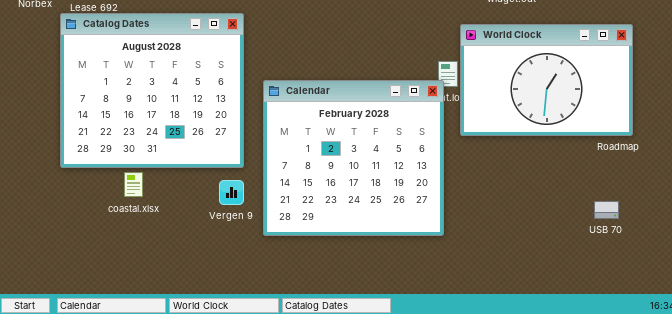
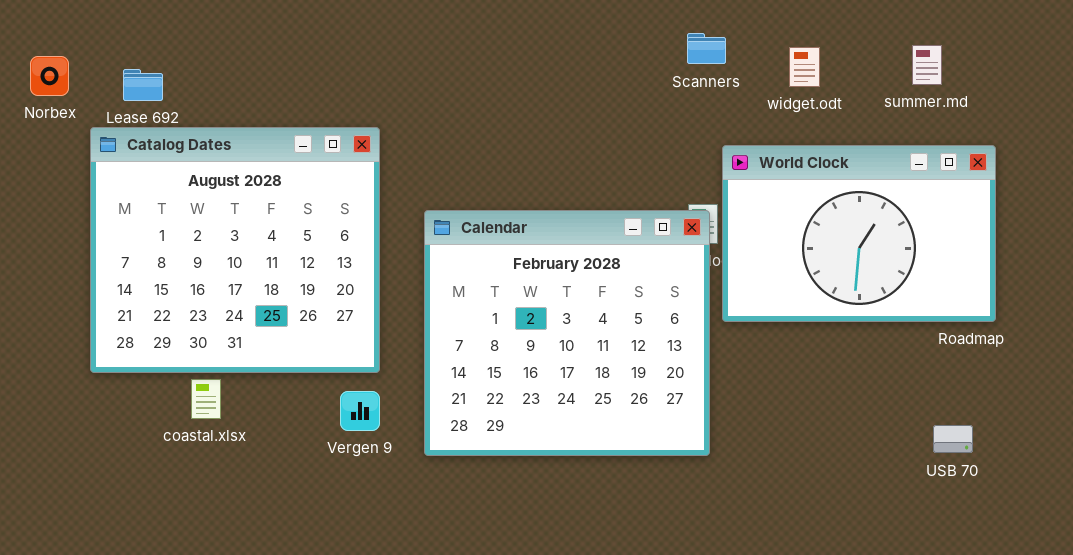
Calendar: [263,80,444,236] -> [424,210,710,456], moved

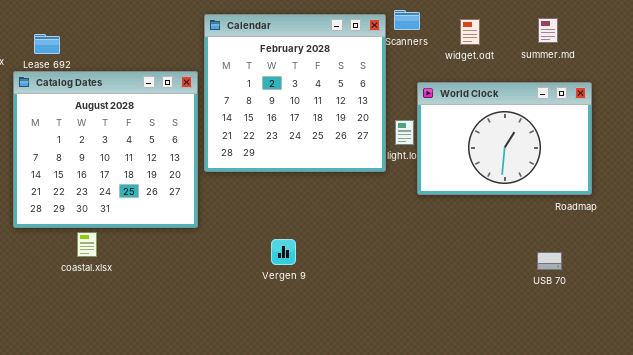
Calendar: [424,210,710,456] -> [204,14,386,172], moved
Vergen 9: [340,391,380,431] -> [271,239,296,265], moved
USB 70: [933,425,973,453] -> [537,252,562,270], moved

